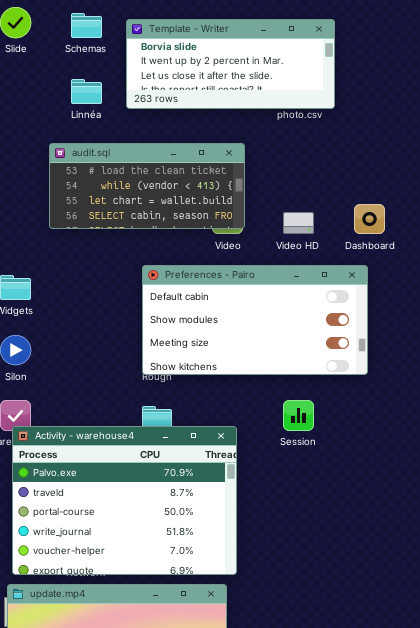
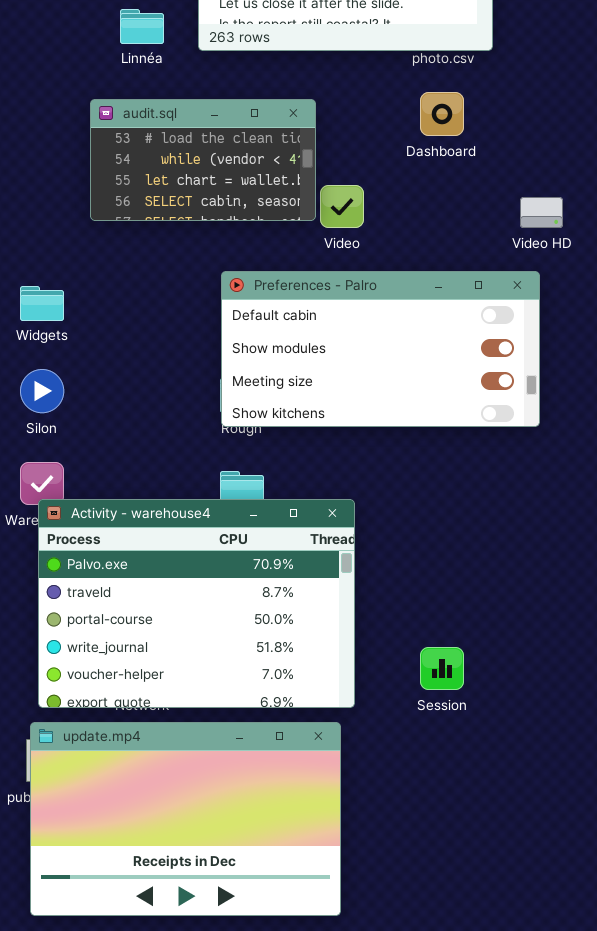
audit.sql: [49,143,245,229] -> [90,99,316,221], resized
Dashboard: [354,204,385,234] -> [420,92,464,136], moved
Video HD: [283,212,314,234] -> [520,197,563,228], moved
Session: [283,400,314,431] -> [420,647,464,690], moved

